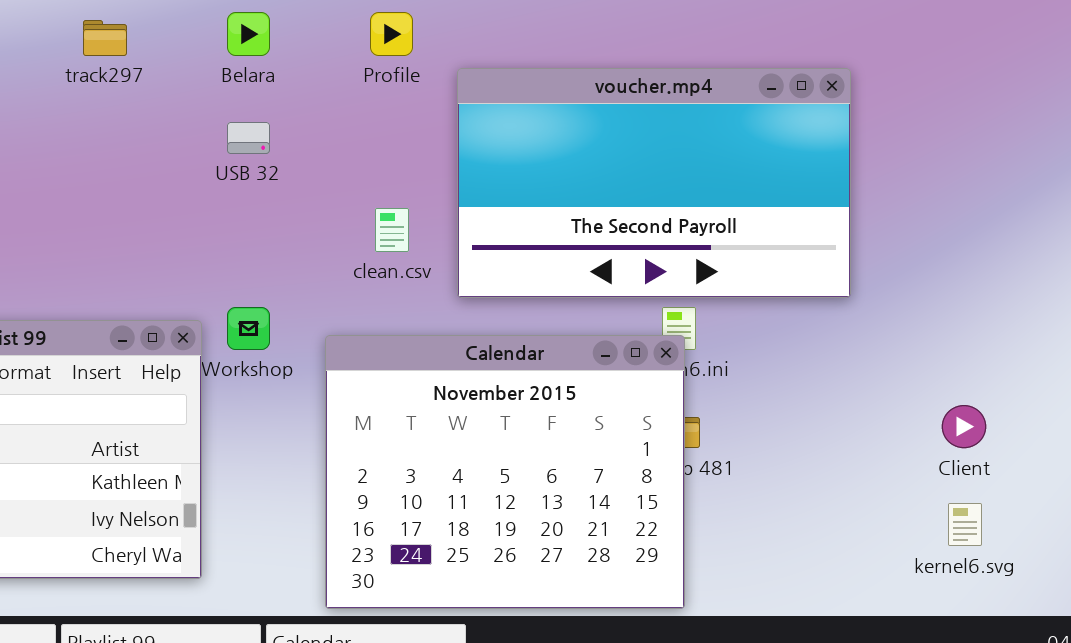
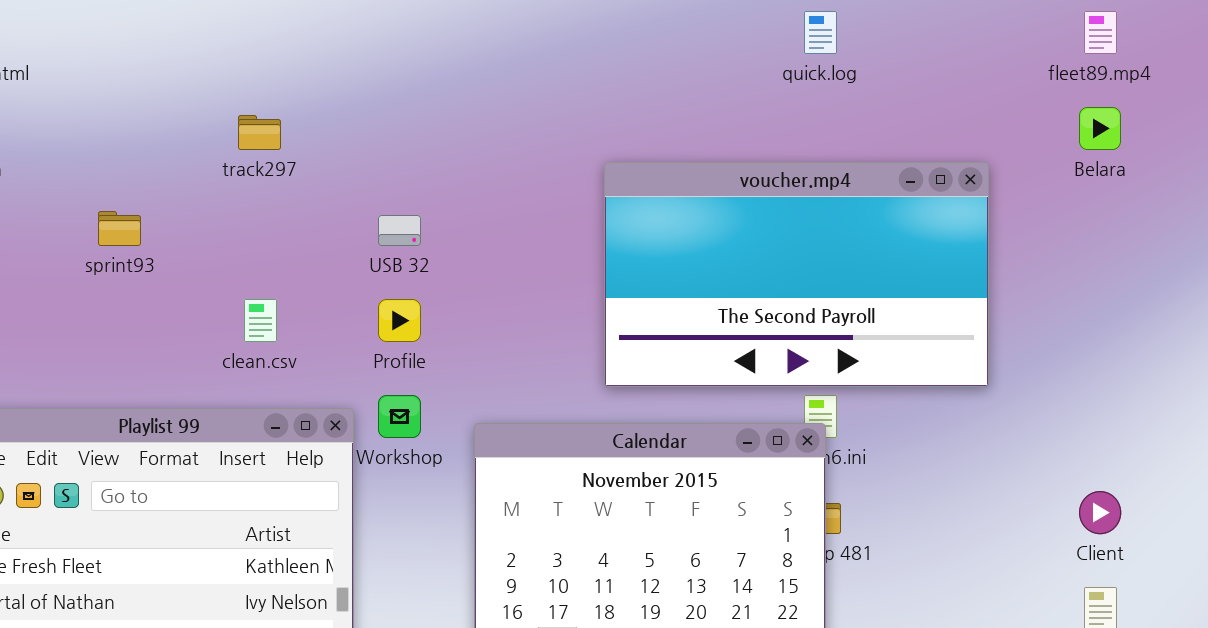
Belara: [227,12,270,56] -> [1079,107,1121,150], moved
Profile: [370,12,413,56] -> [378,299,421,342], moved
clean.csv: [375,208,409,252] -> [244,299,277,342], moved

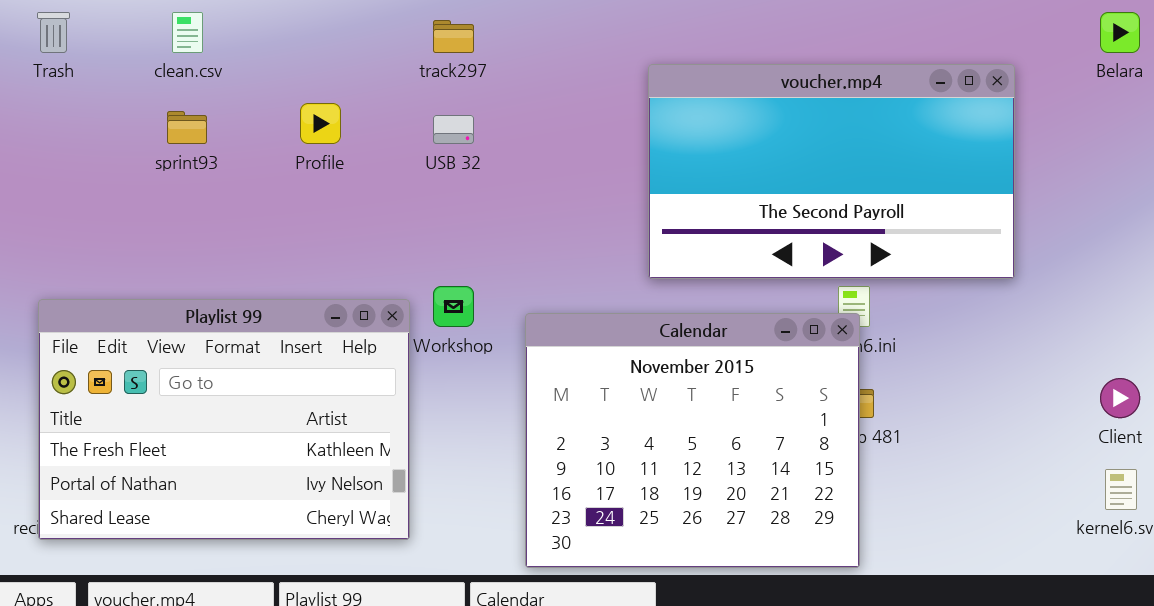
track297: [238,115,281,150] -> [433,20,474,53], moved
clean.csv: [244,299,277,342] -> [172,12,203,53], moved
Profile: [378,299,421,342] -> [300,103,341,144], moved

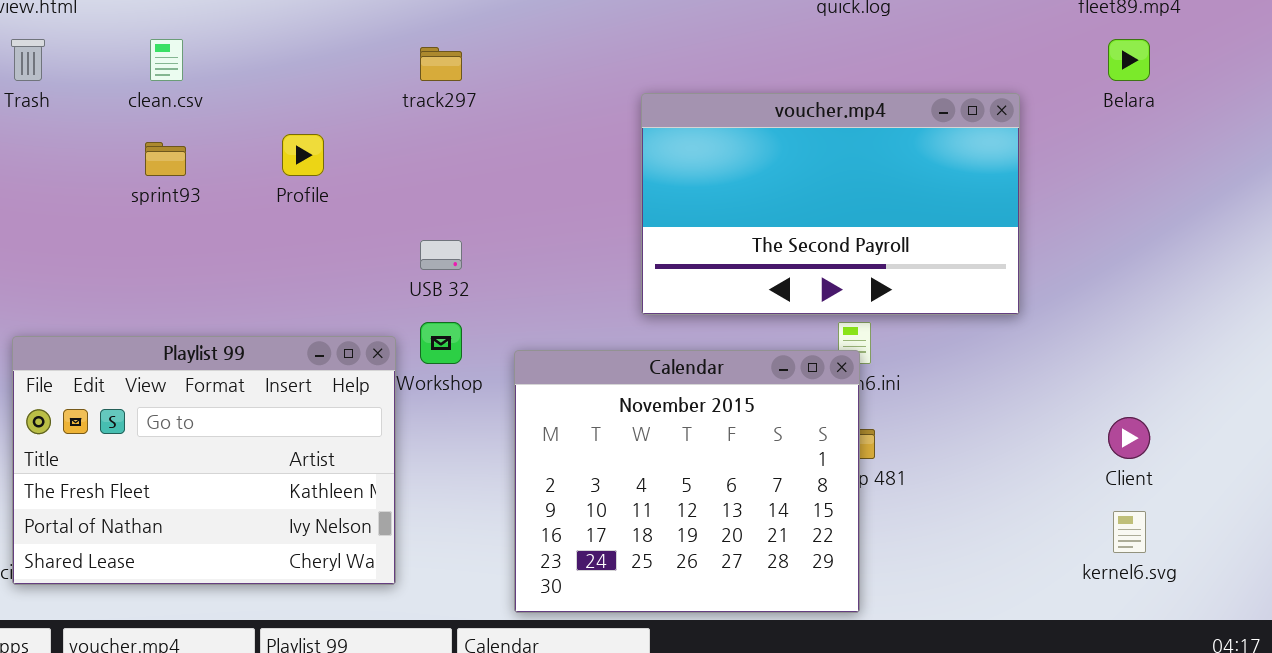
USB 32: [433,115,474,144] -> [420,240,462,270], moved

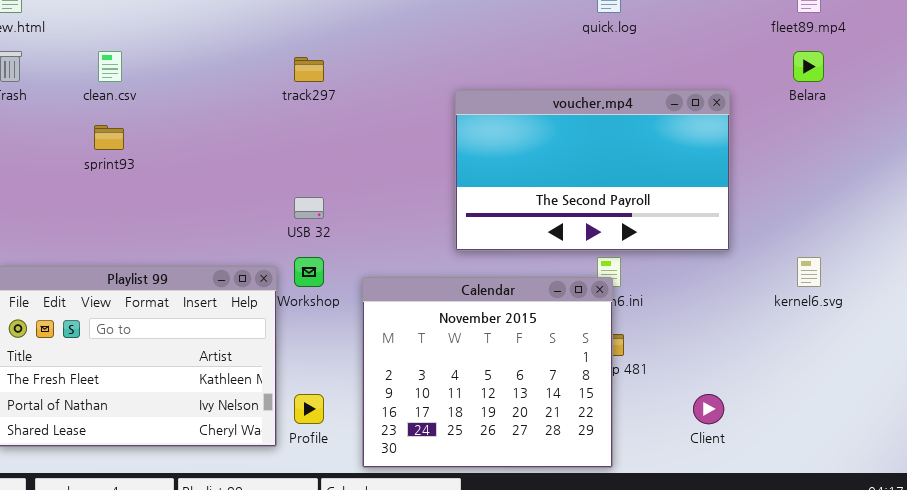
Profile: [282,134,324,176] -> [294,394,324,424], moved
Client: [1108,417,1150,459] -> [693,394,724,424], moved
kernel6.svg: [1113,511,1146,553] -> [797,257,821,287], moved

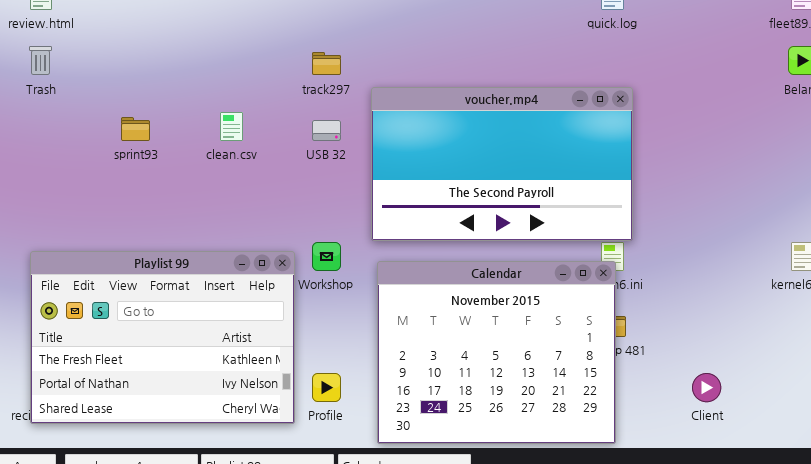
clean.csv: [98,51,122,82] -> [220,112,243,141], moved
voucher.mp4: [455,90,730,251] -> [371,87,633,241], moved
USB 32: [294,197,324,219] -> [312,120,341,141], moved

